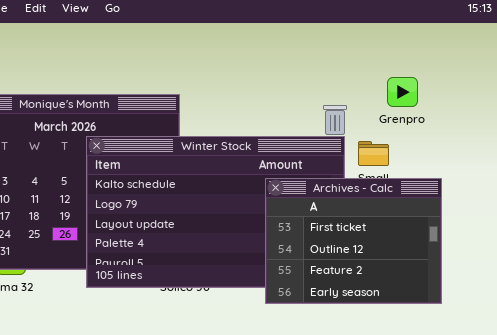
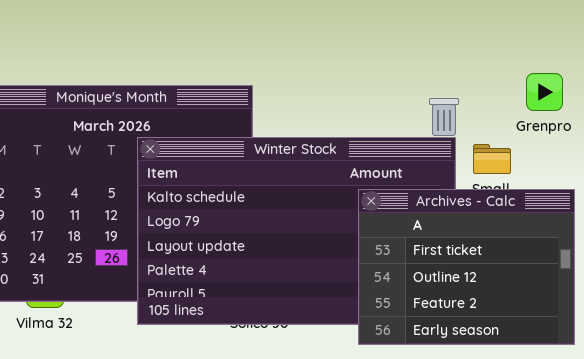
Grenpro: [387,77,418,107] -> [526,73,563,111], moved

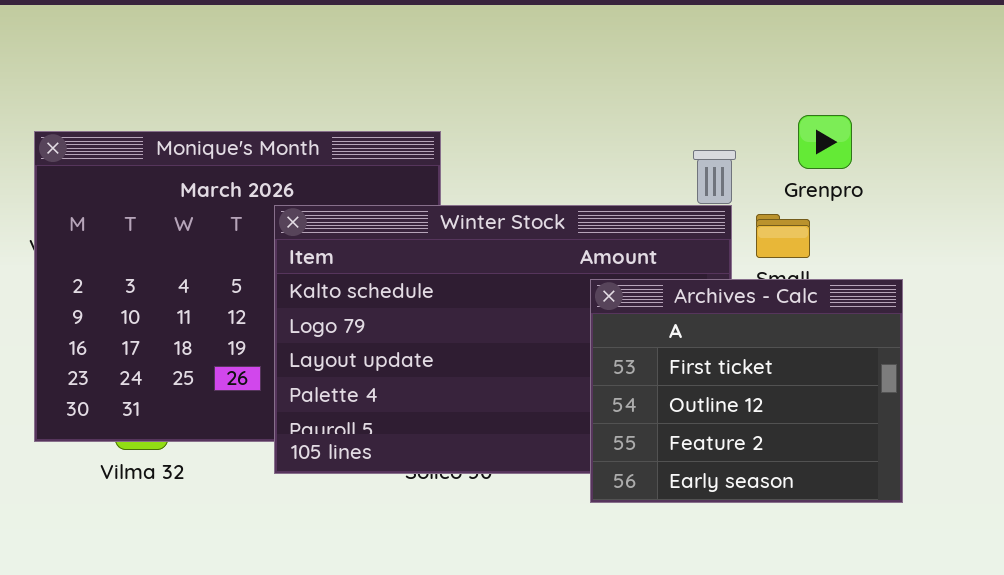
Grenpro: [526,73,563,111] -> [798,115,852,169], moved

